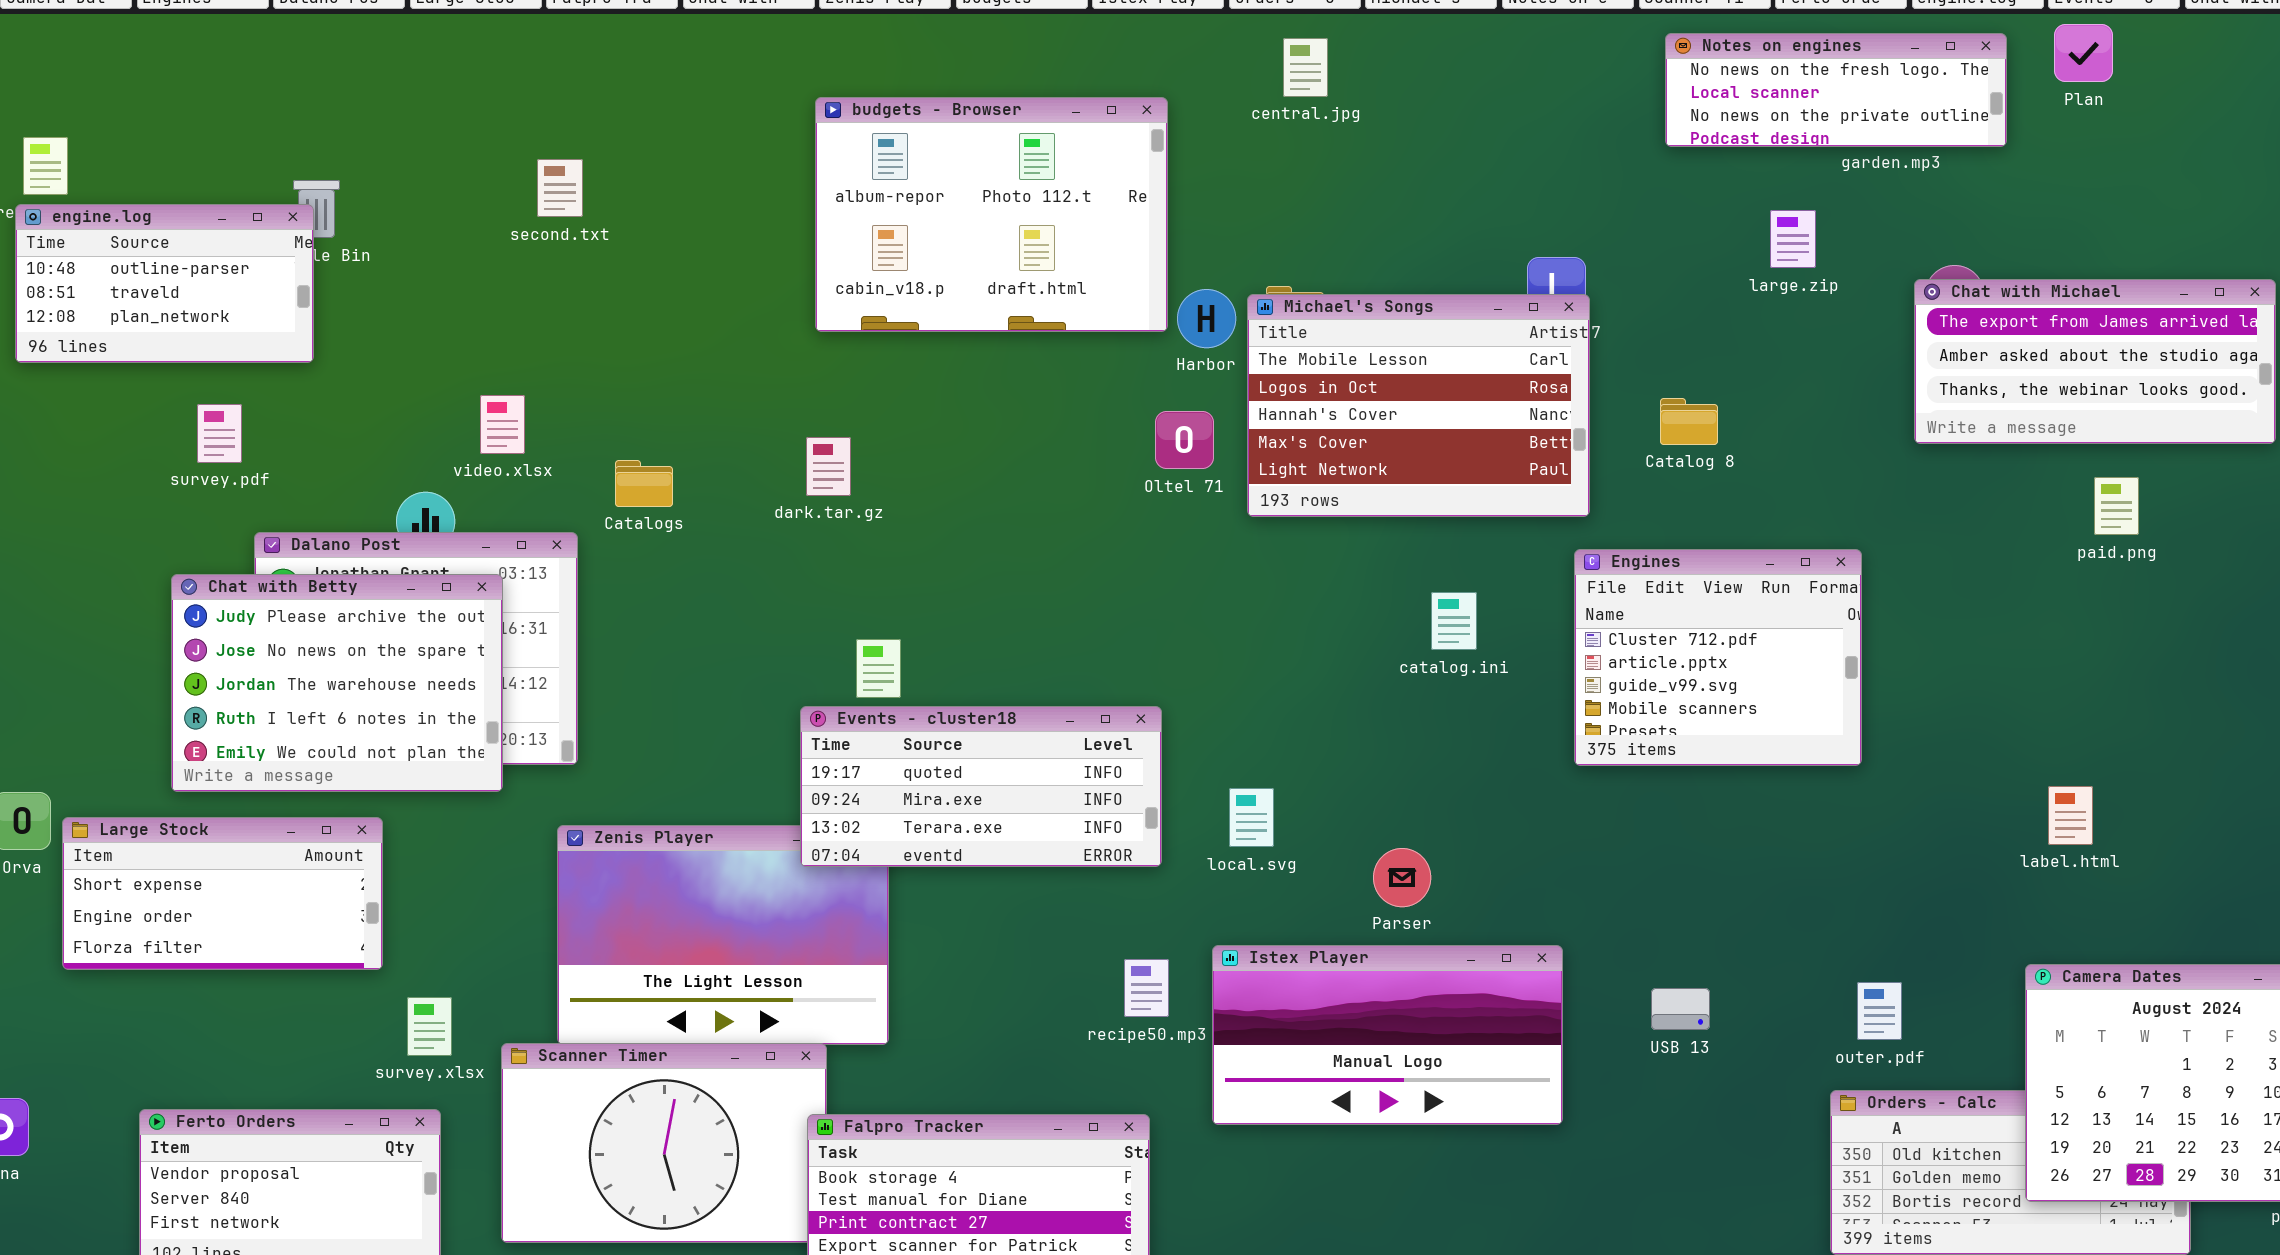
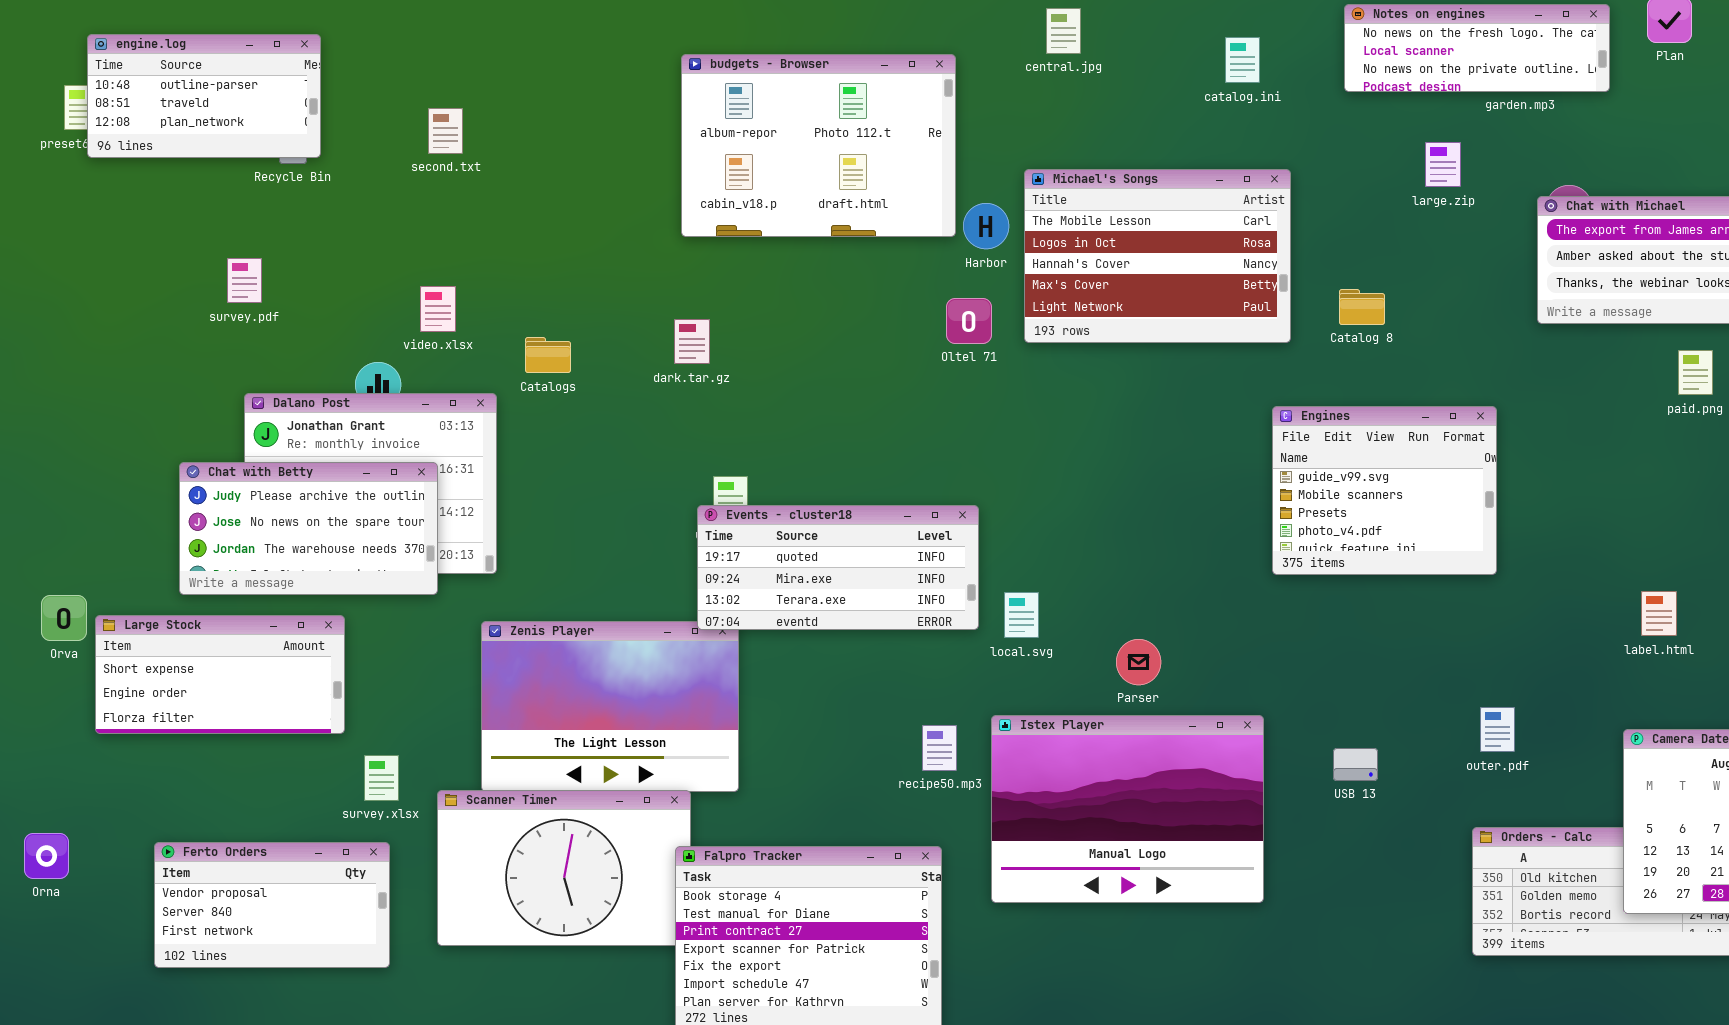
second.txt: [537,159,583,217] -> [428,108,463,154], moved
engine.log: [15,204,314,363] -> [87,34,321,158], moved
Michael's Songs: [1247,294,1590,517] -> [1024,169,1291,343], moved
survey.pdf: [197,404,242,463] -> [227,258,262,303], moved
Engines: [1574,549,1862,766] -> [1272,406,1497,575], scrolled down 2 rows
Chat with Betty: [171,574,503,792] -> [179,462,438,595], resized
catalog.ini: [1431,592,1477,650] -> [1225,37,1260,83], moved
Events - cluster18: [800,706,1162,867] -> [697,505,979,630], moved
Istex Player: [1212,945,1563,1125] -> [991,715,1264,903], resized
outer.pdf: [1857,982,1902,1040] -> [1480,707,1515,752], moved

